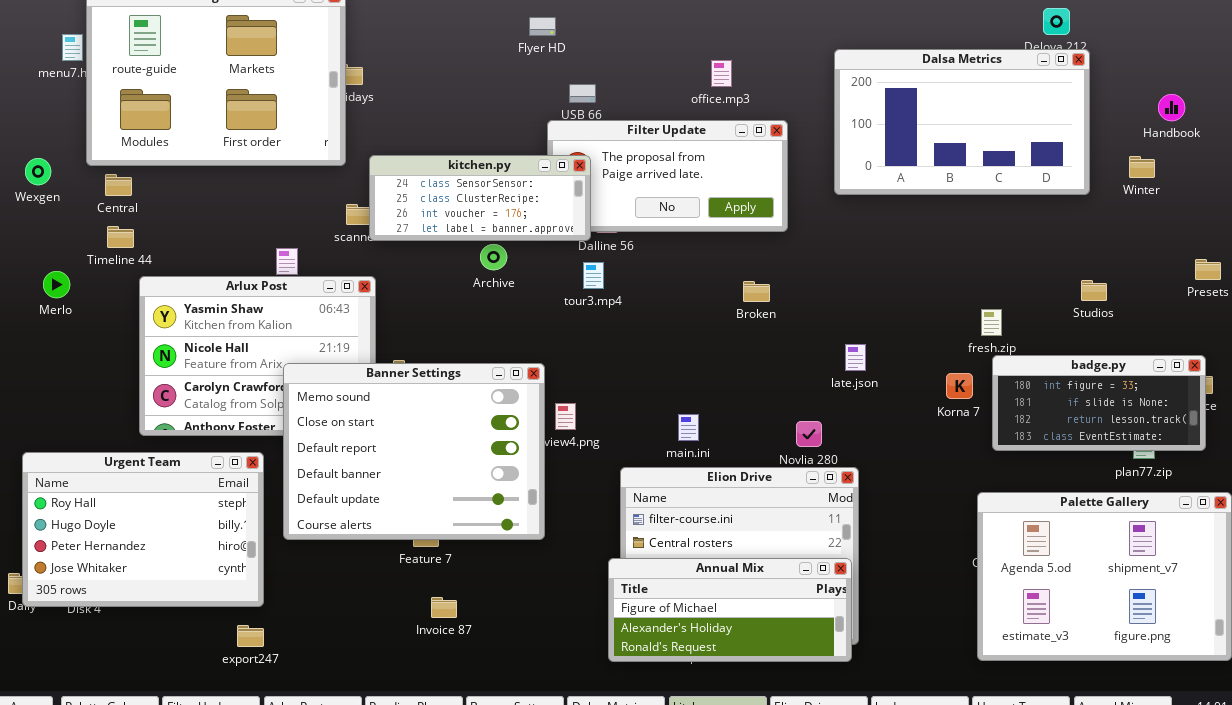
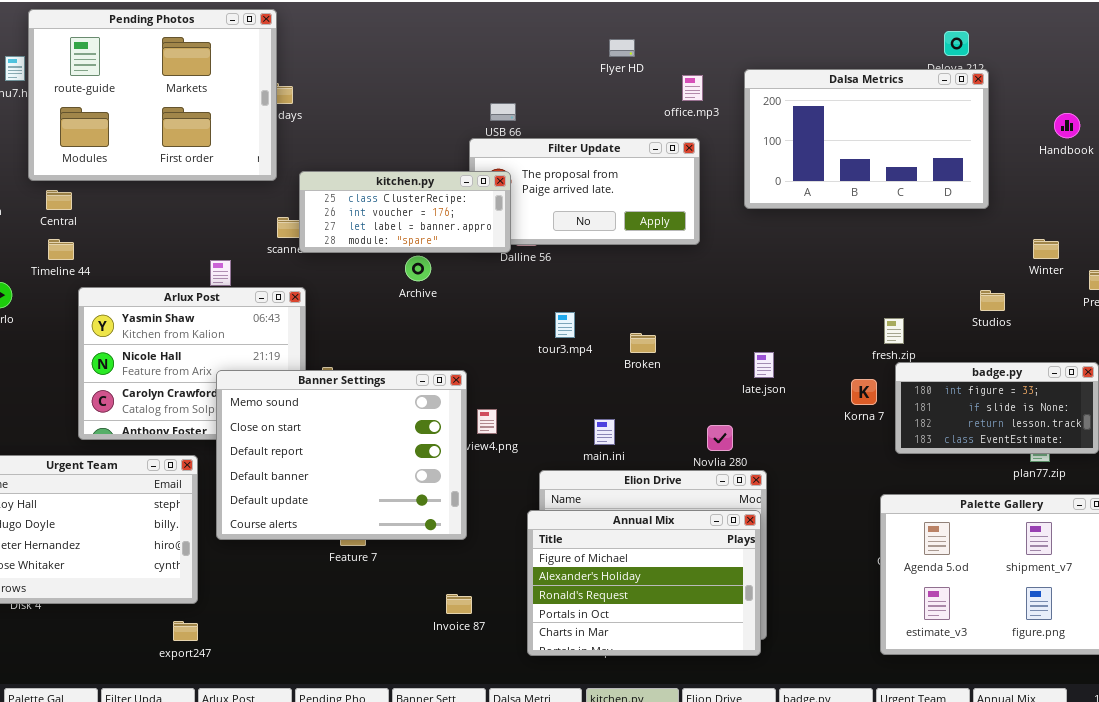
Flyer HD: [529,17,556,36] -> [609,39,635,57], moved
office.mp3: [711,60,732,87] -> [682,75,703,101], moved
kitchen.py: [369,155,591,241] -> [299,171,511,253], scrolled down 1 row
Winter: [1129,156,1155,178] -> [1033,239,1059,259], moved
tour3.mp4: [583,262,604,289] -> [555,312,575,338], moved
Broken: [743,281,770,302] -> [630,333,656,353], moved
Annual Mix: [608,558,852,662] -> [527,510,761,656], resized
Invoice 87: [431,597,457,618] -> [446,594,472,614], moved

